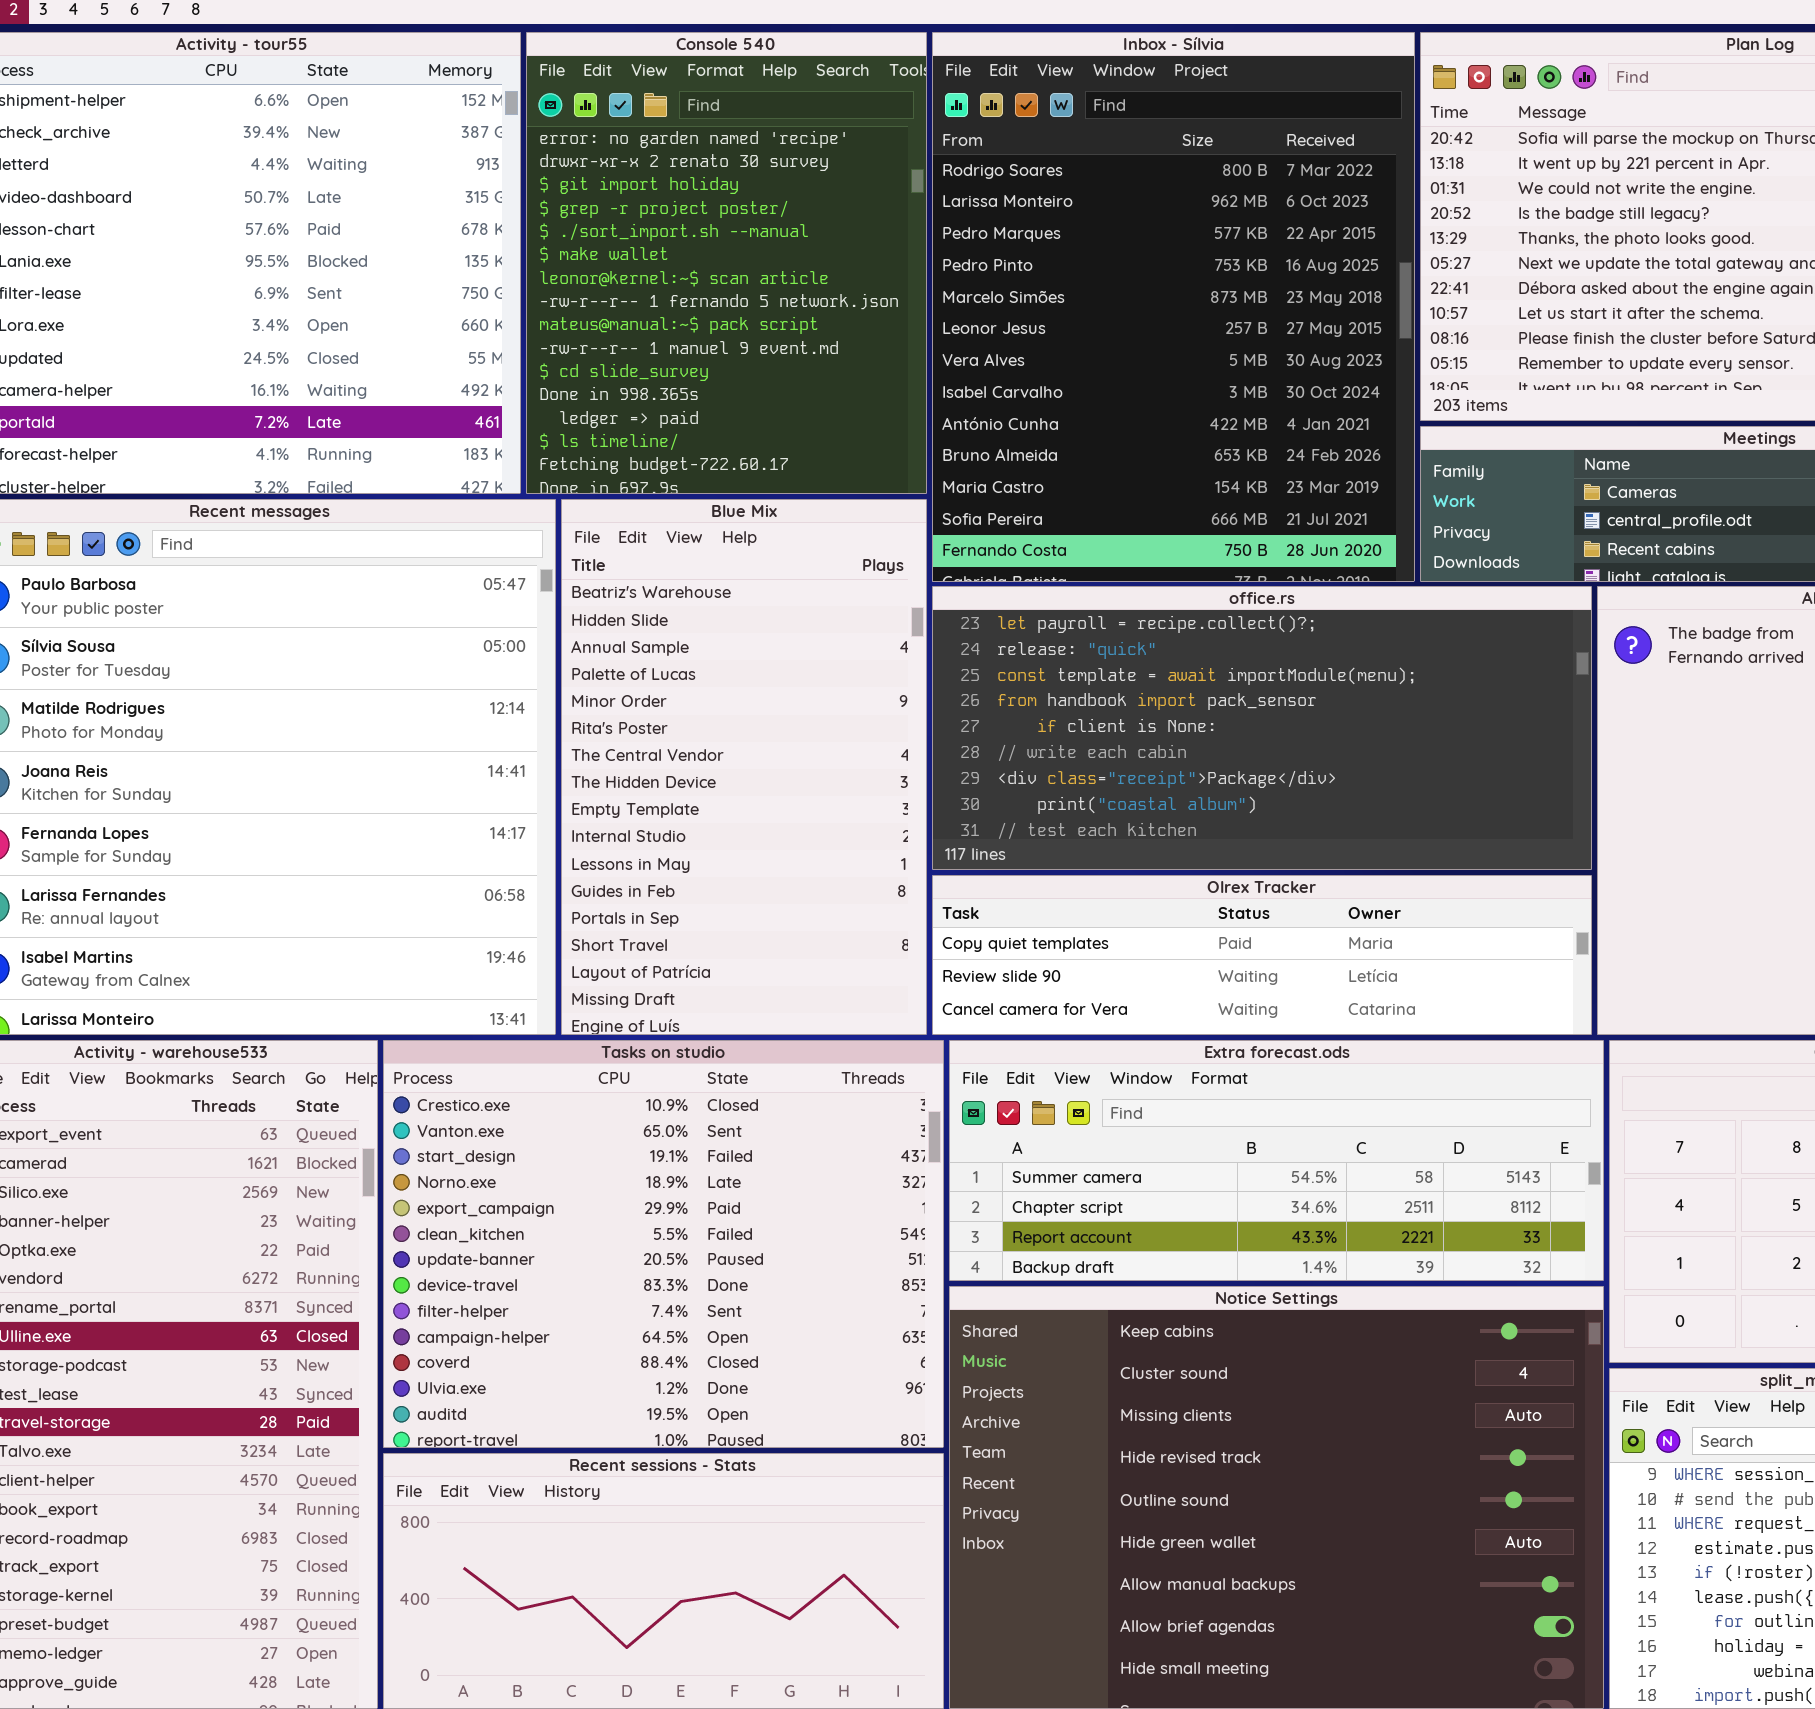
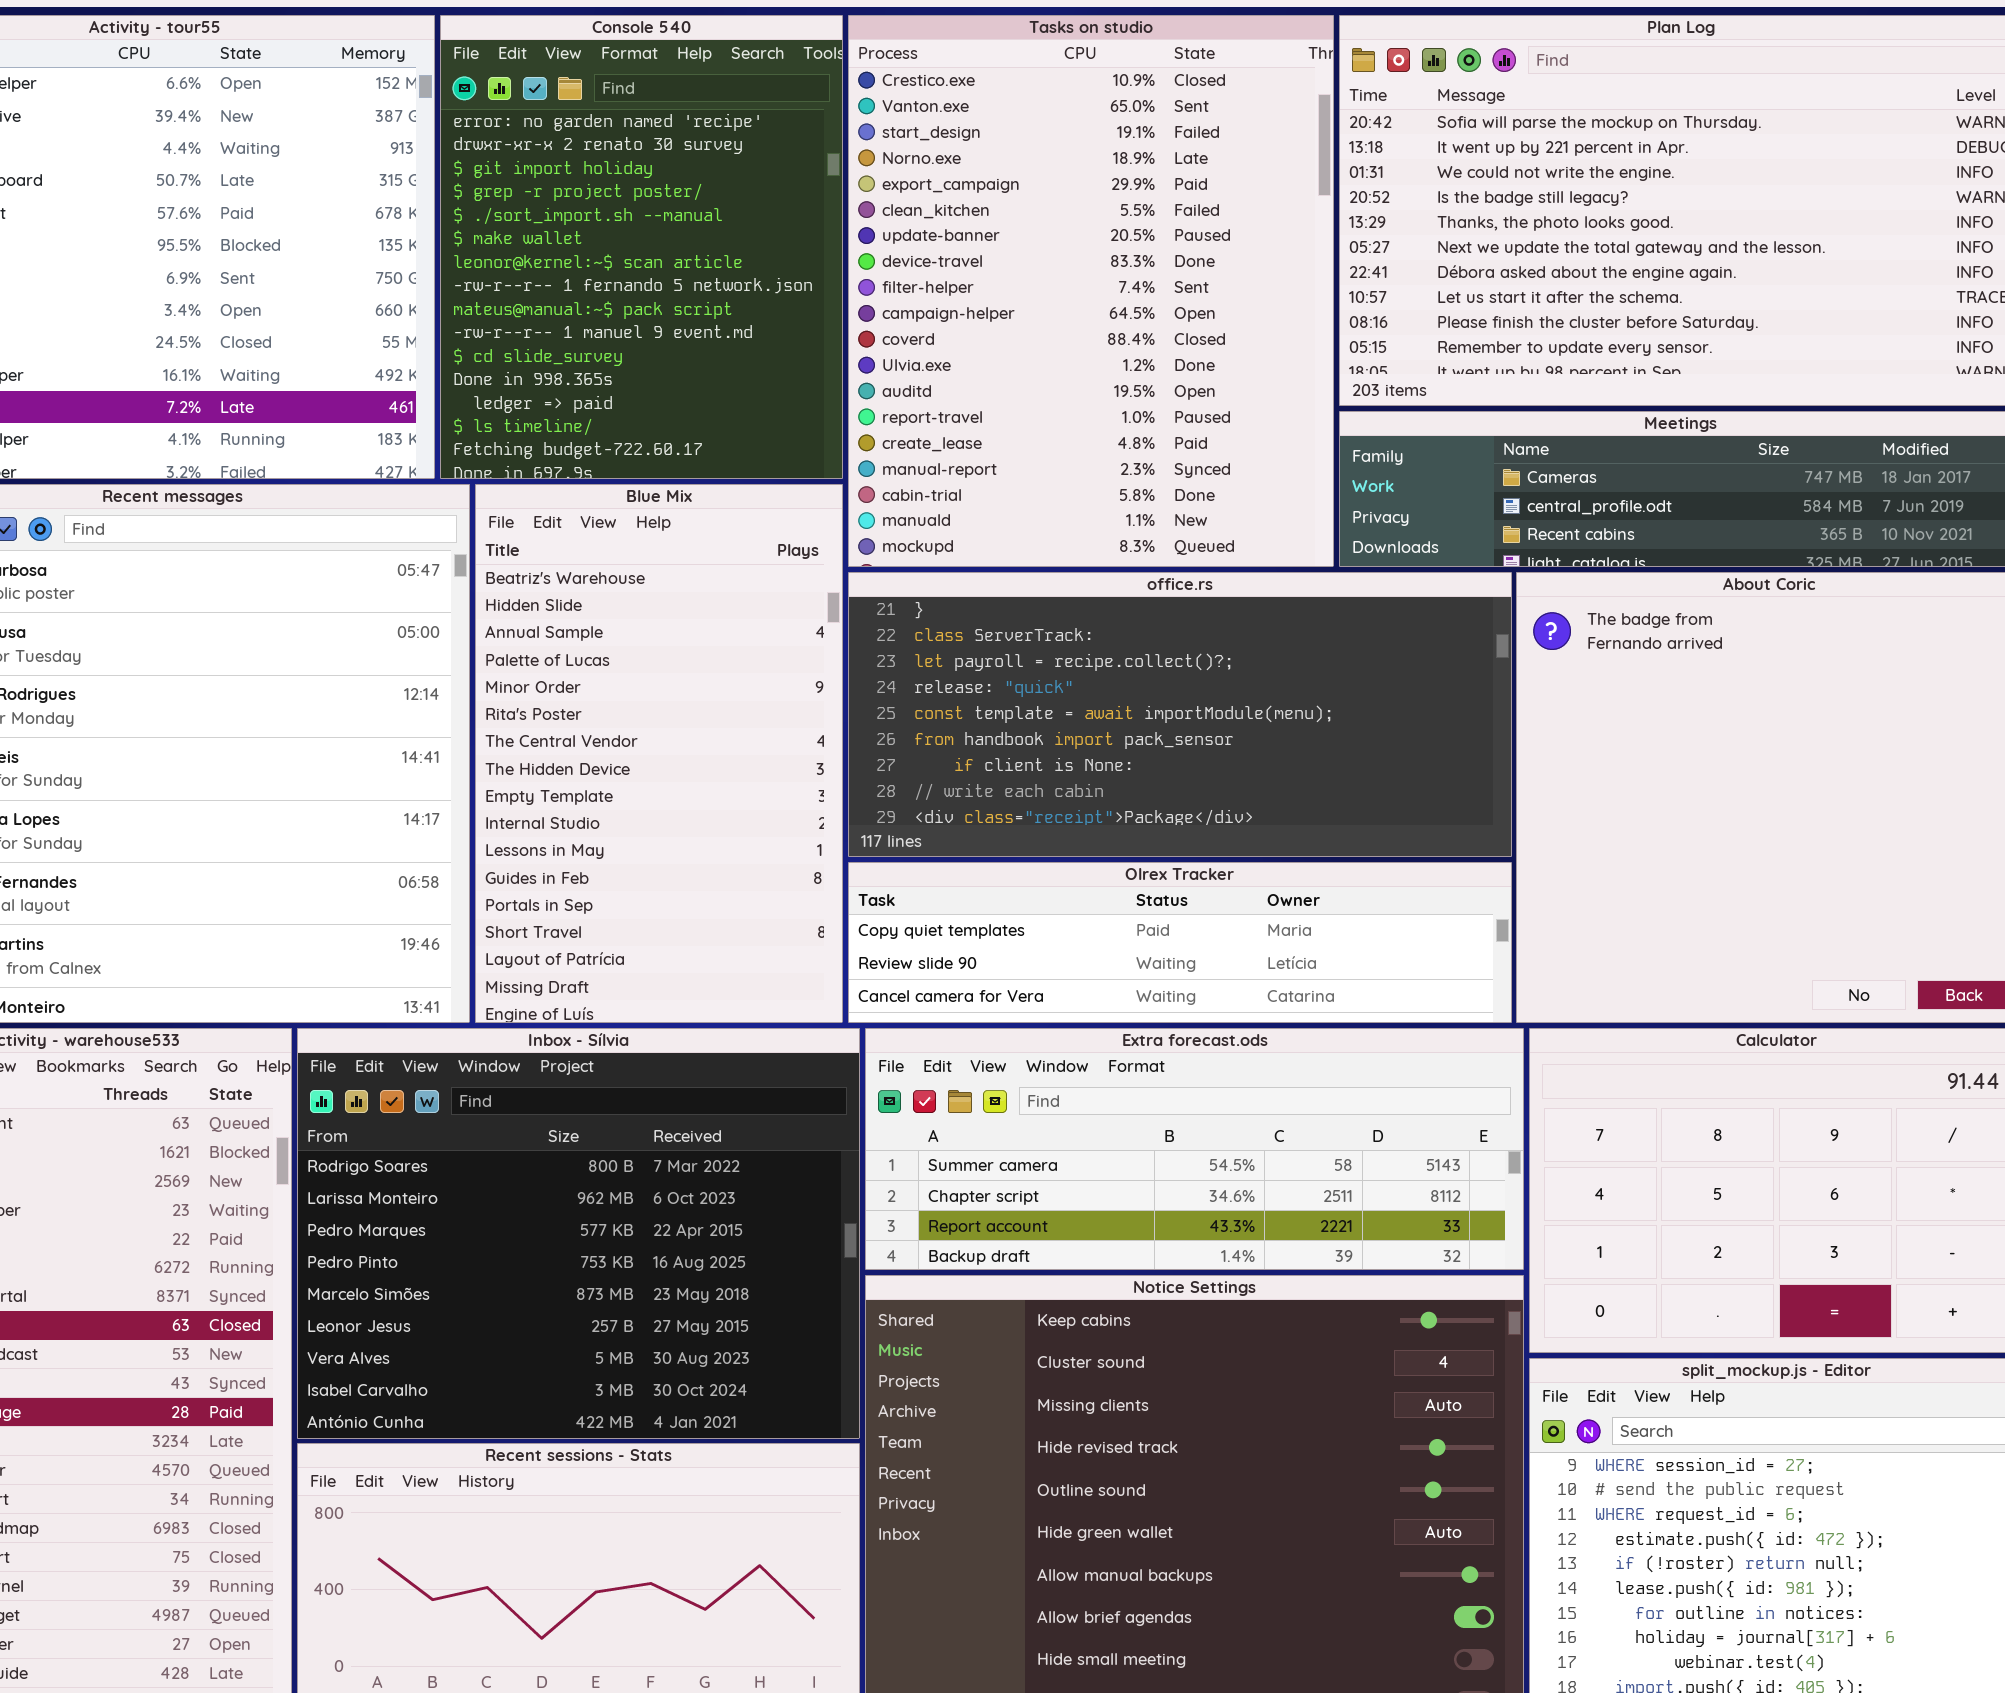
Inbox - Sílvia: [932,32,1415,582] -> [297,1028,860,1439], moved, resized
office.rs: [932,586,1592,870] -> [848,572,1512,857], scrolled up 2 rows
Tasks on studio: [383,1040,944,1448] -> [848,15,1334,567], moved, resized

